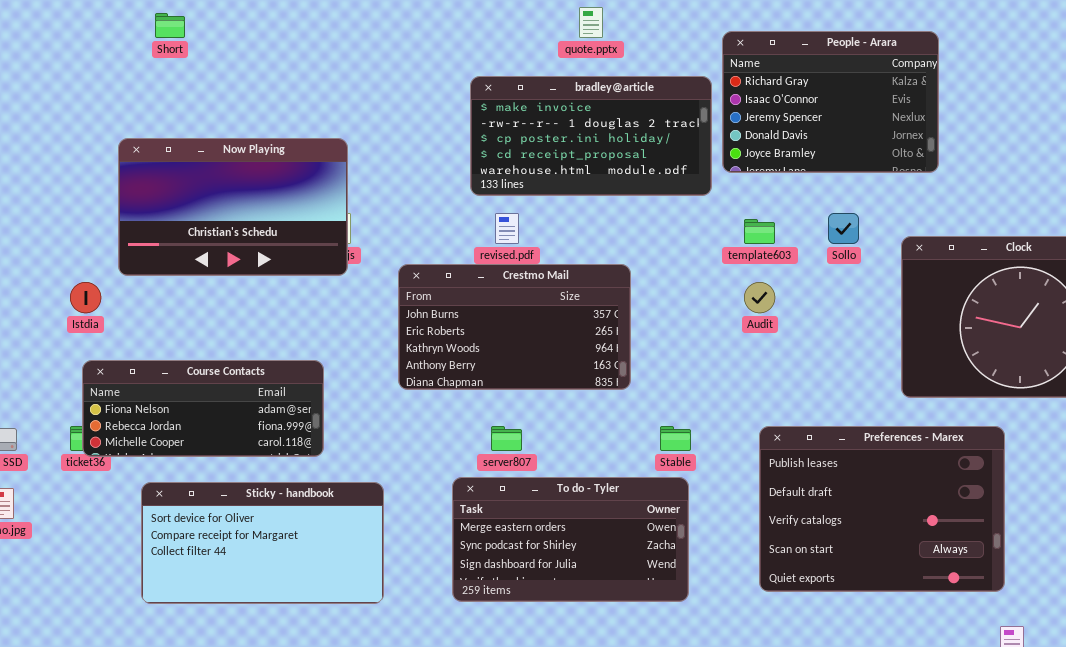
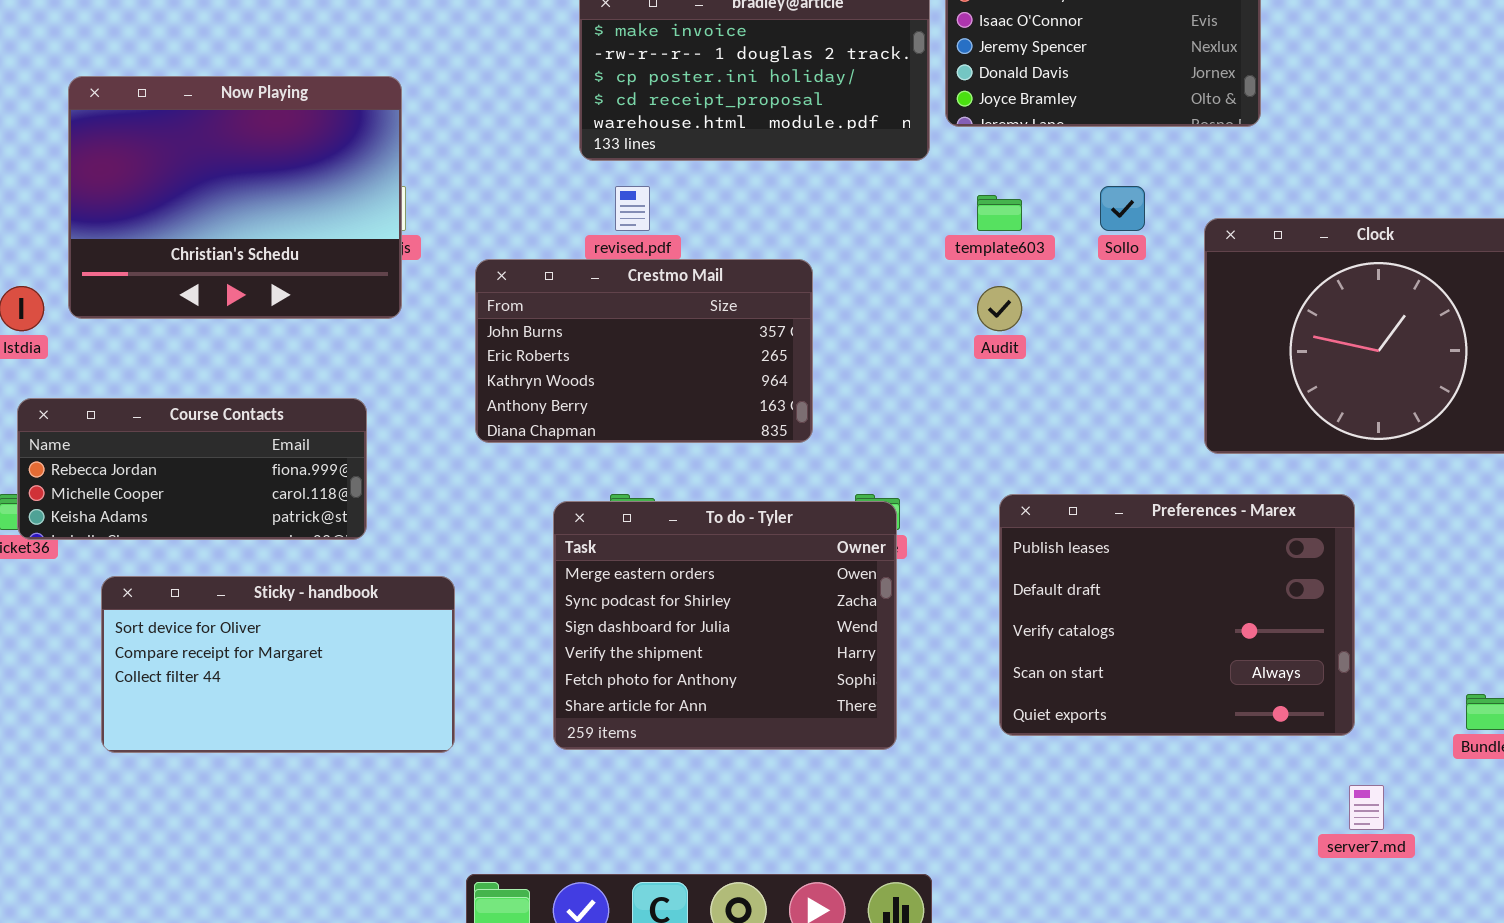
Now Playing: [118,138,348,276] -> [68,76,402,319], resized
Course Contacts: [82,360,324,457] -> [17,398,367,540], scrolled down 1 row
To do - Tyler: [452,477,689,602] -> [553,501,897,750], resized

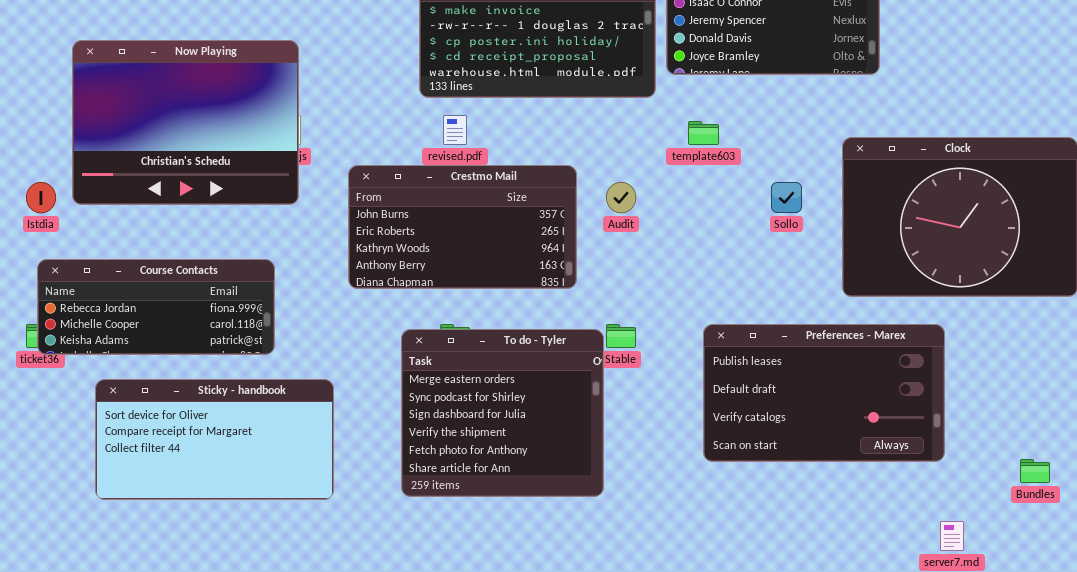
Sollo: [1100,186,1145,231] -> [771,182,802,213], moved
Audit: [977,286,1022,331] -> [606,182,636,213], moved
Preferences - Marex: [999,494,1355,736] -> [703,324,945,462], resized
To do - Tyler: [553,501,897,750] -> [401,329,604,497], resized

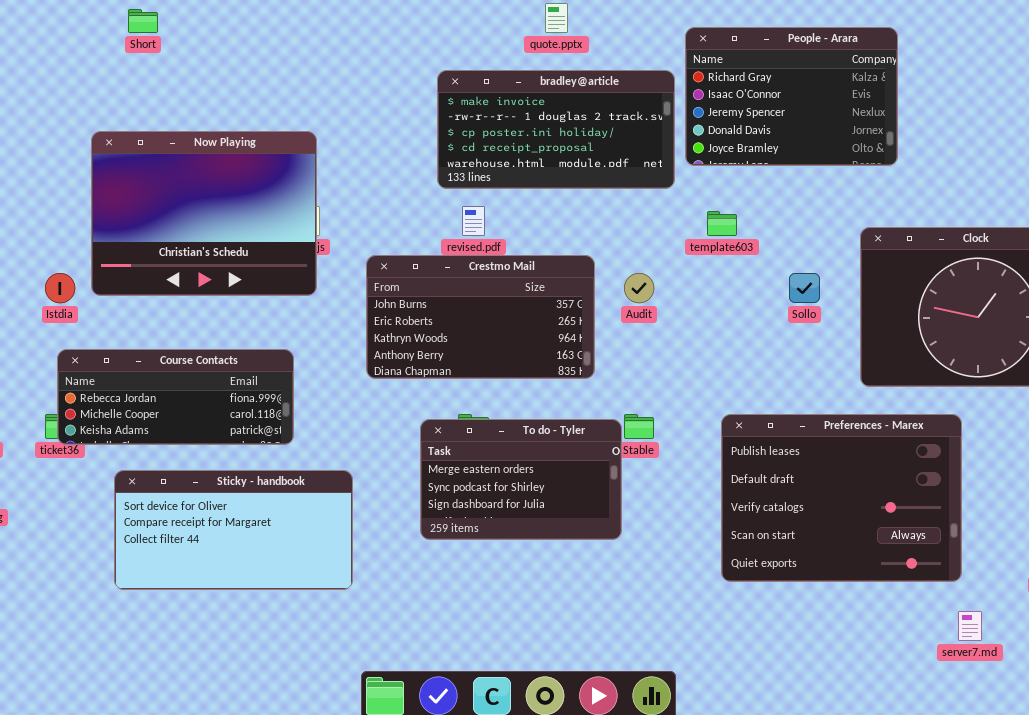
Preferences - Marex: [703,324,945,462] -> [721,414,962,582], resized
To do - Tyler: [401,329,604,497] -> [420,419,622,540], resized

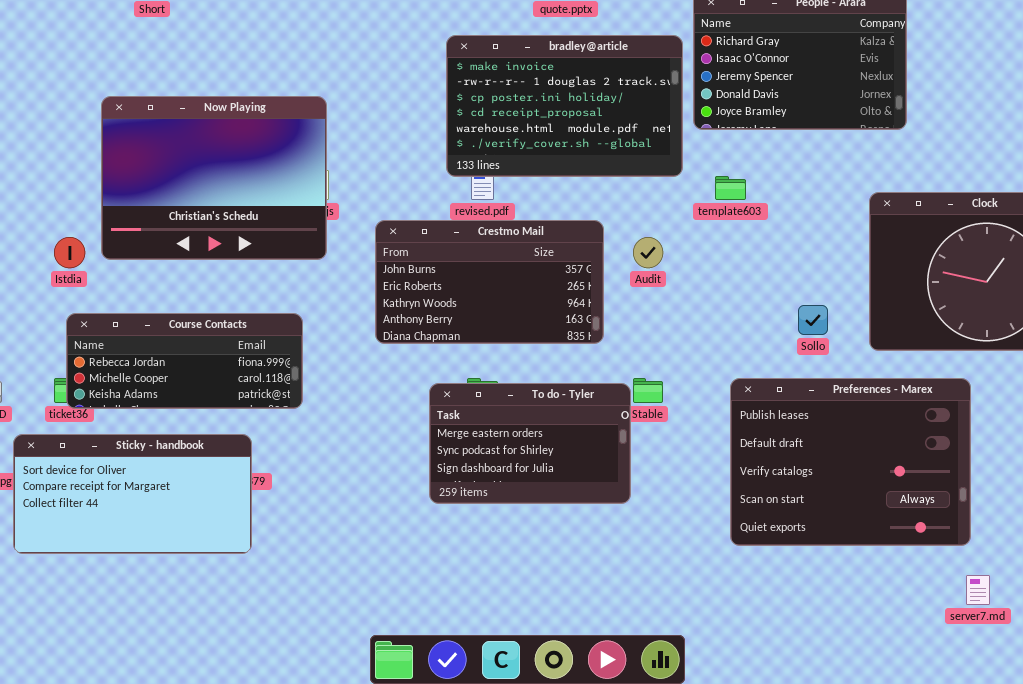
bradley@article: [437,70,675,189] -> [446,35,683,177], resized
Sollo: [789,273,820,303] -> [798,305,828,335], moved
Sticky - handbook: [114,470,353,590] -> [13,434,252,554], moved

